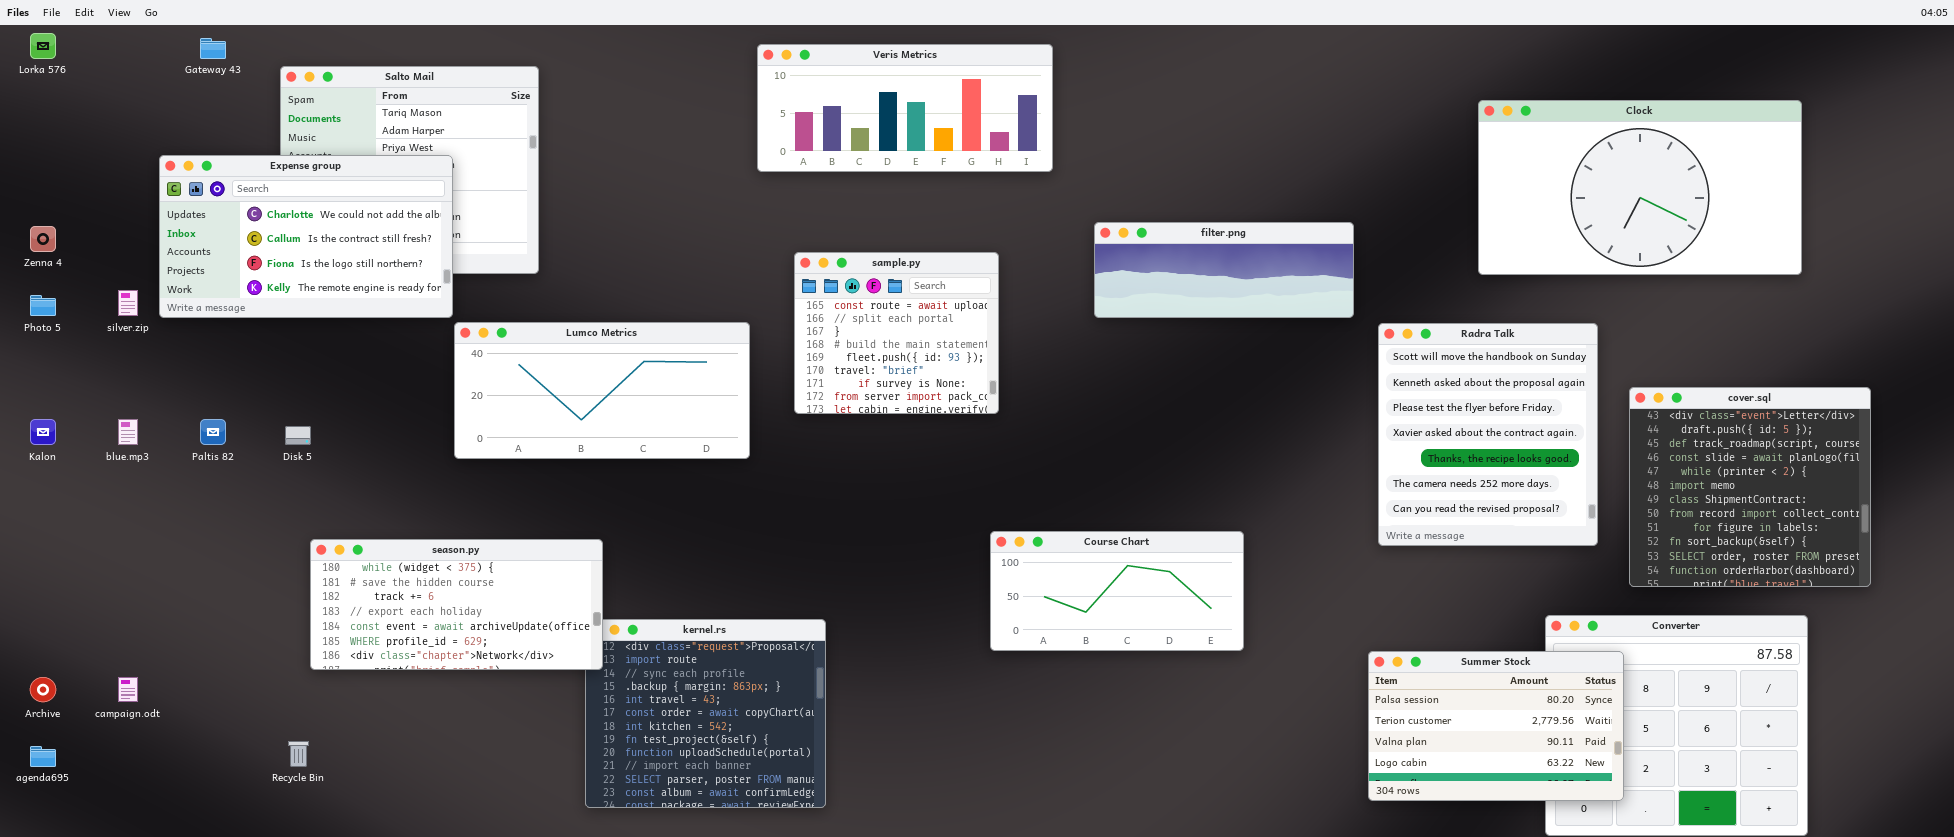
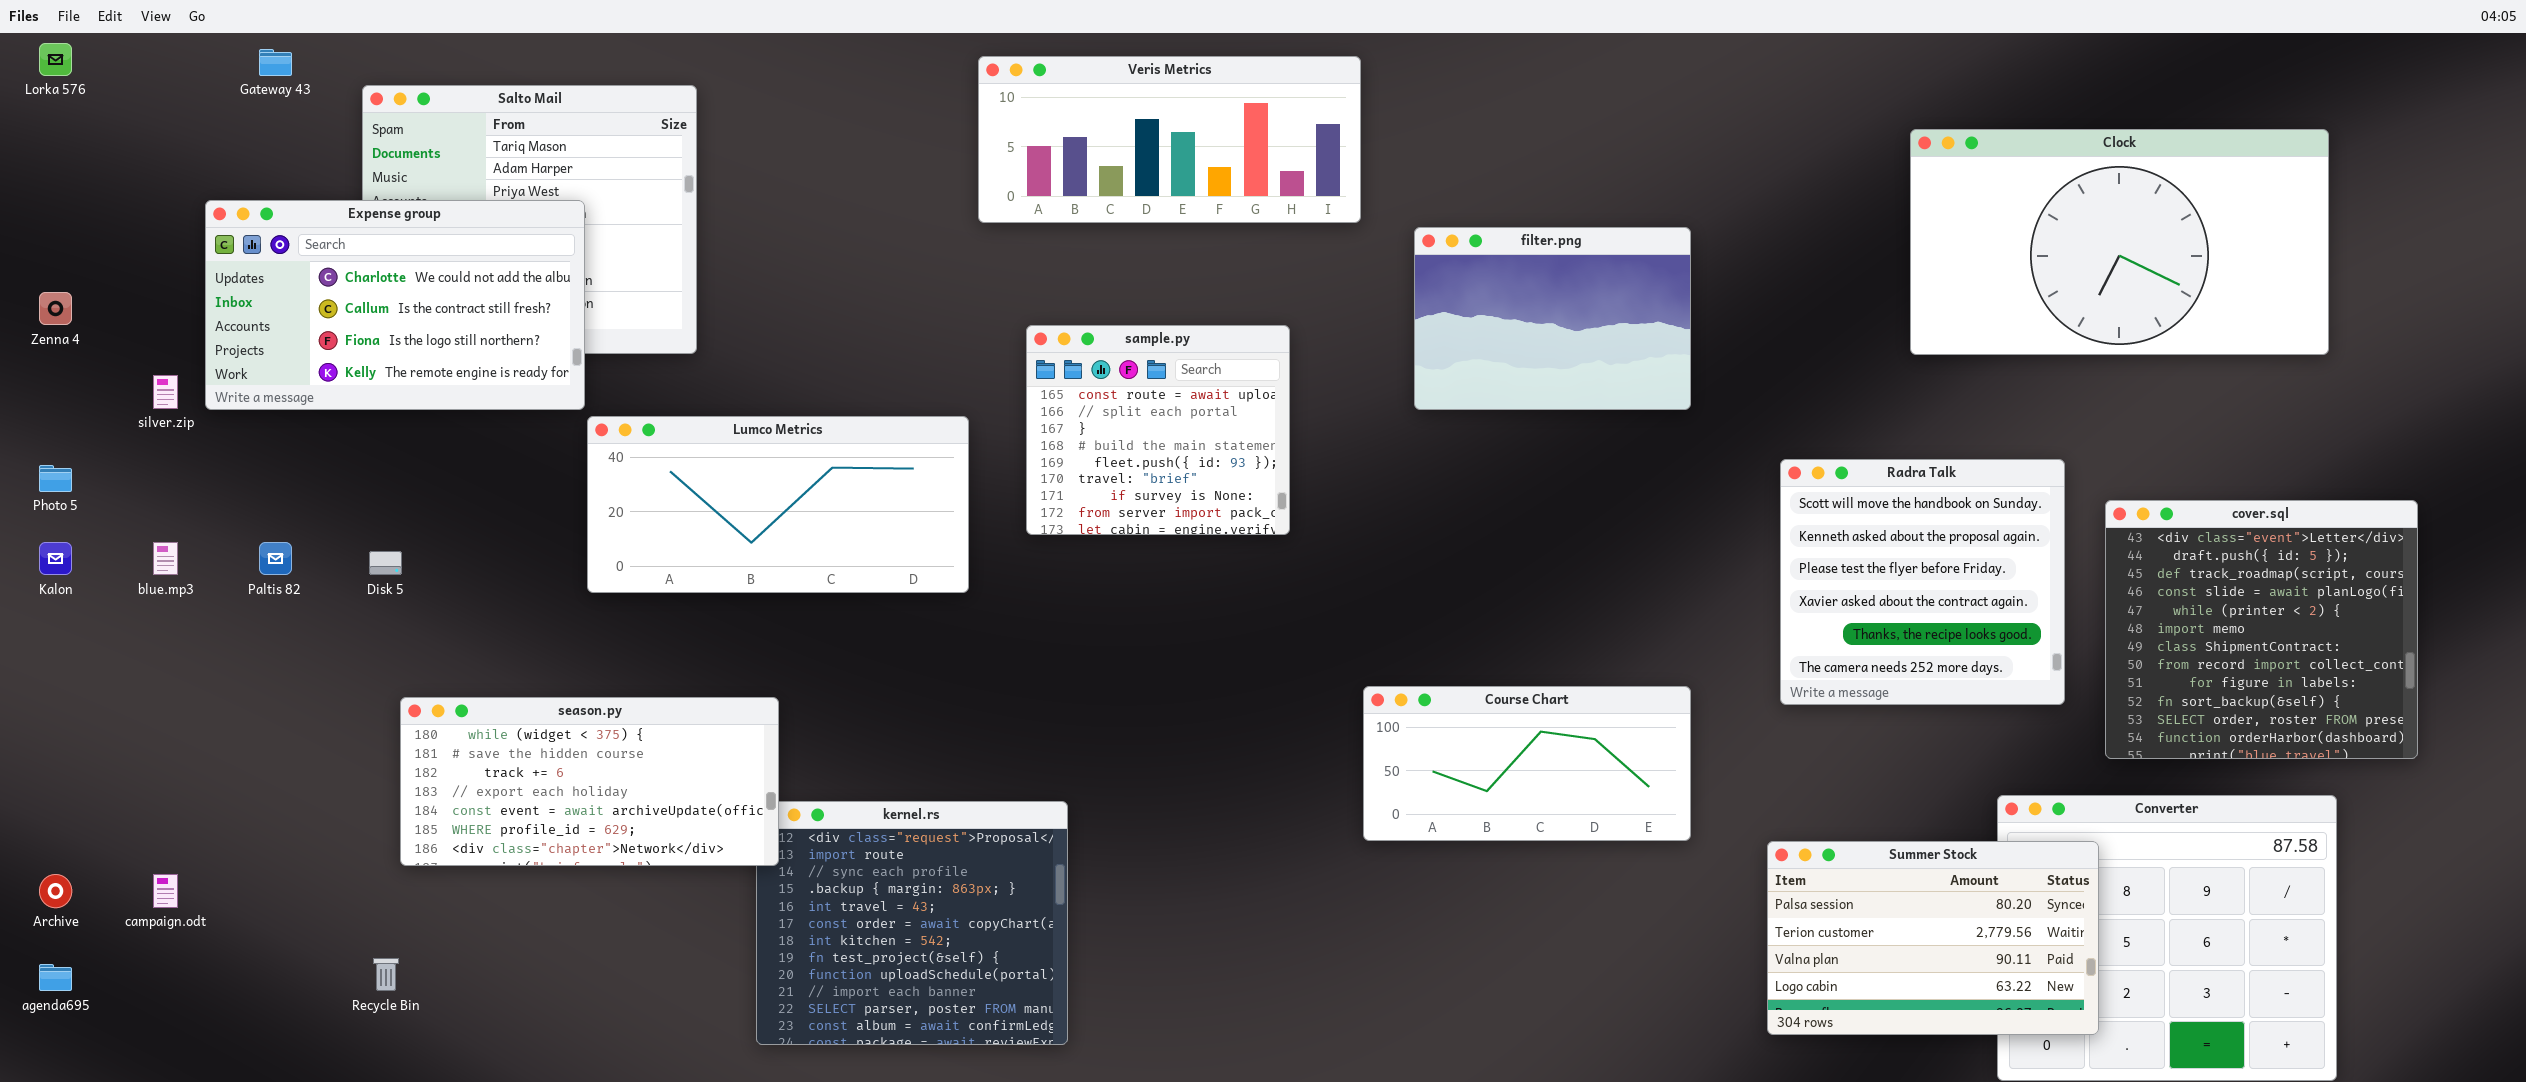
filter.png: [1094,222,1354,318] -> [1414,227,1691,410], resized
Photo 5: [30,295,56,316] -> [39,465,72,492], moved
Radra Talk: [1378,323,1598,546] -> [1780,459,2065,705], resized
Course Chart: [990,531,1244,651] -> [1363,686,1691,841], moved

